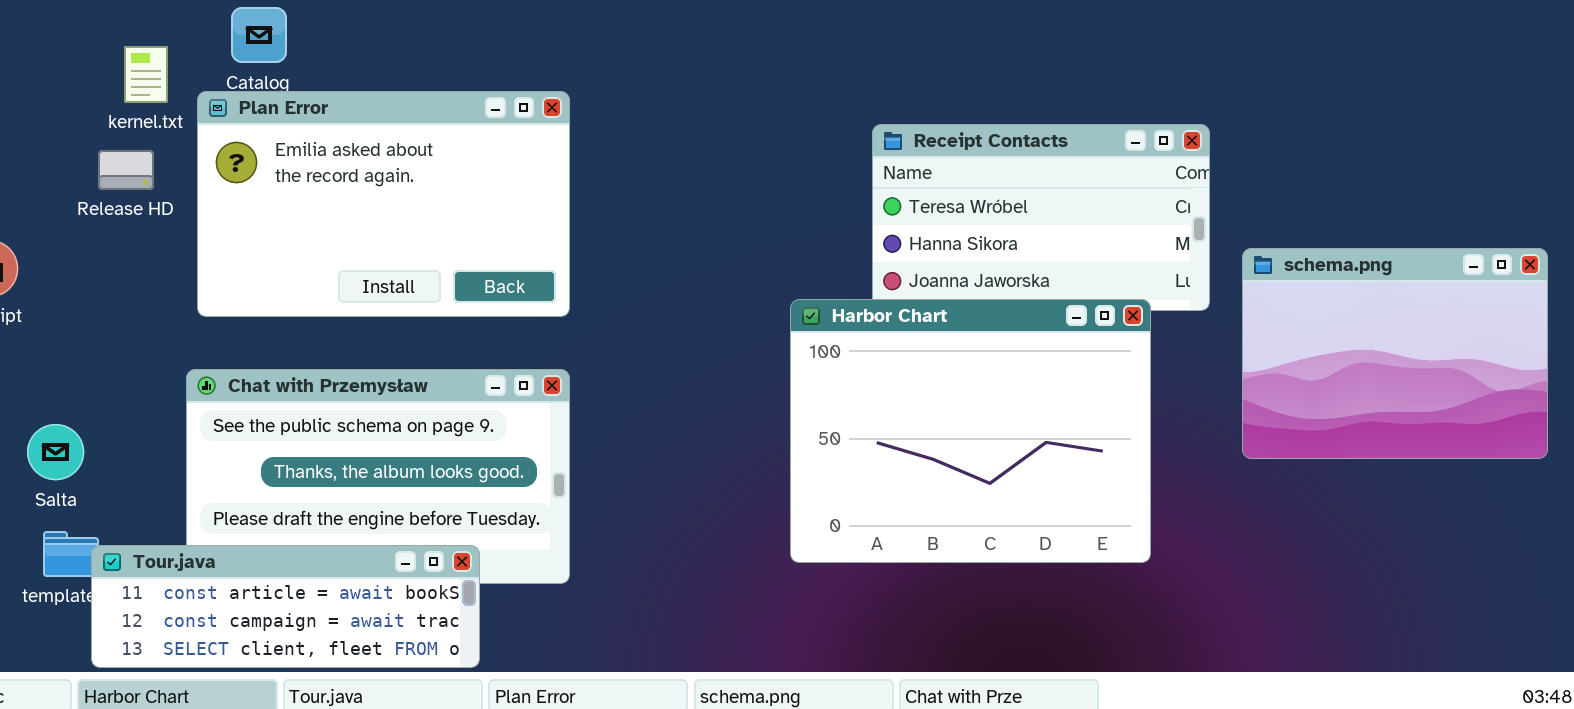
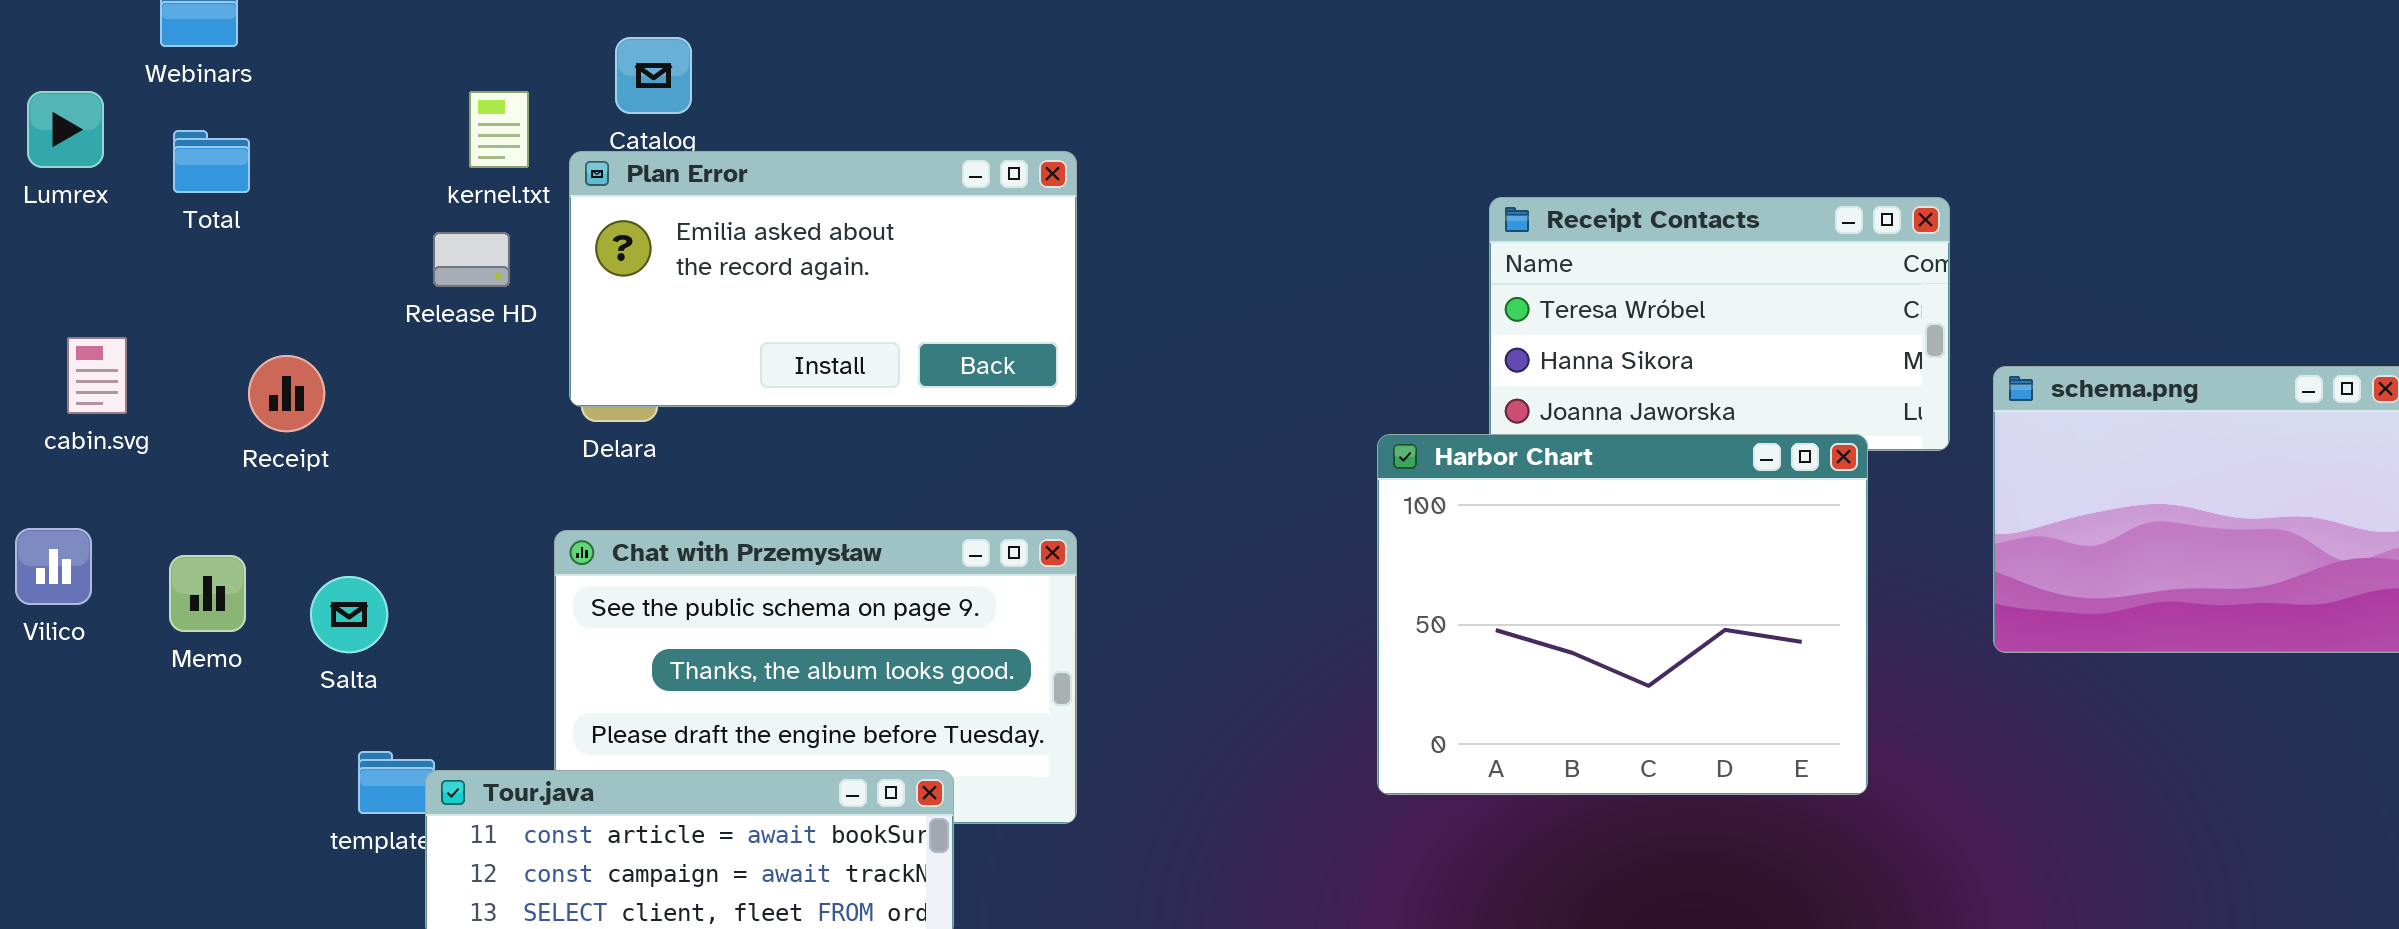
Plan Error: [197,91,570,317] -> [569,151,1077,407], resized
Salta: [27,424,84,480] -> [310,576,388,653], moved

